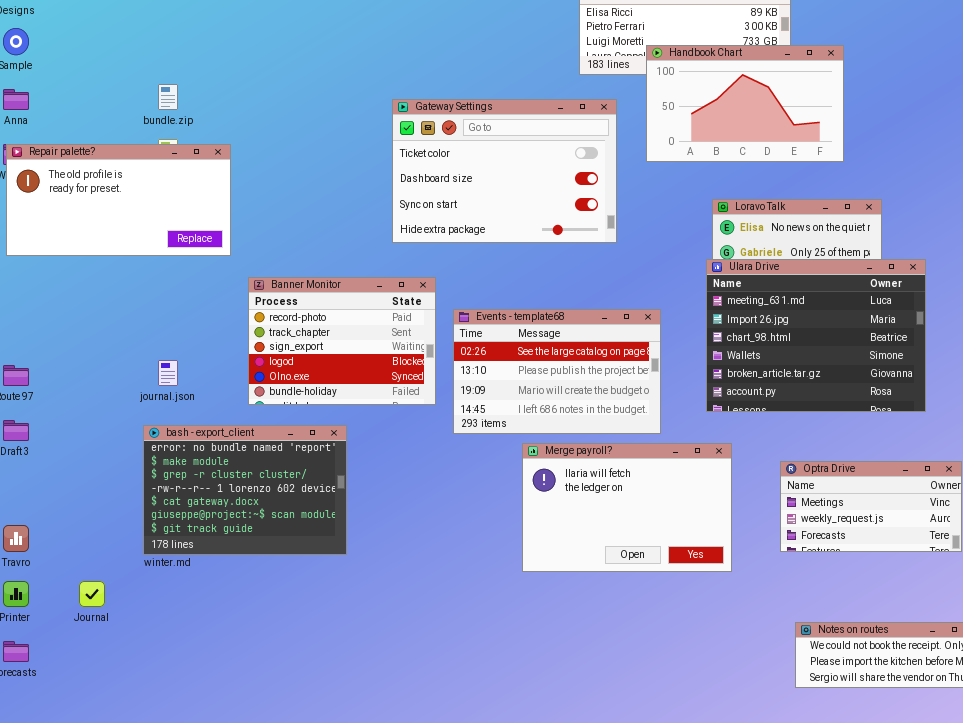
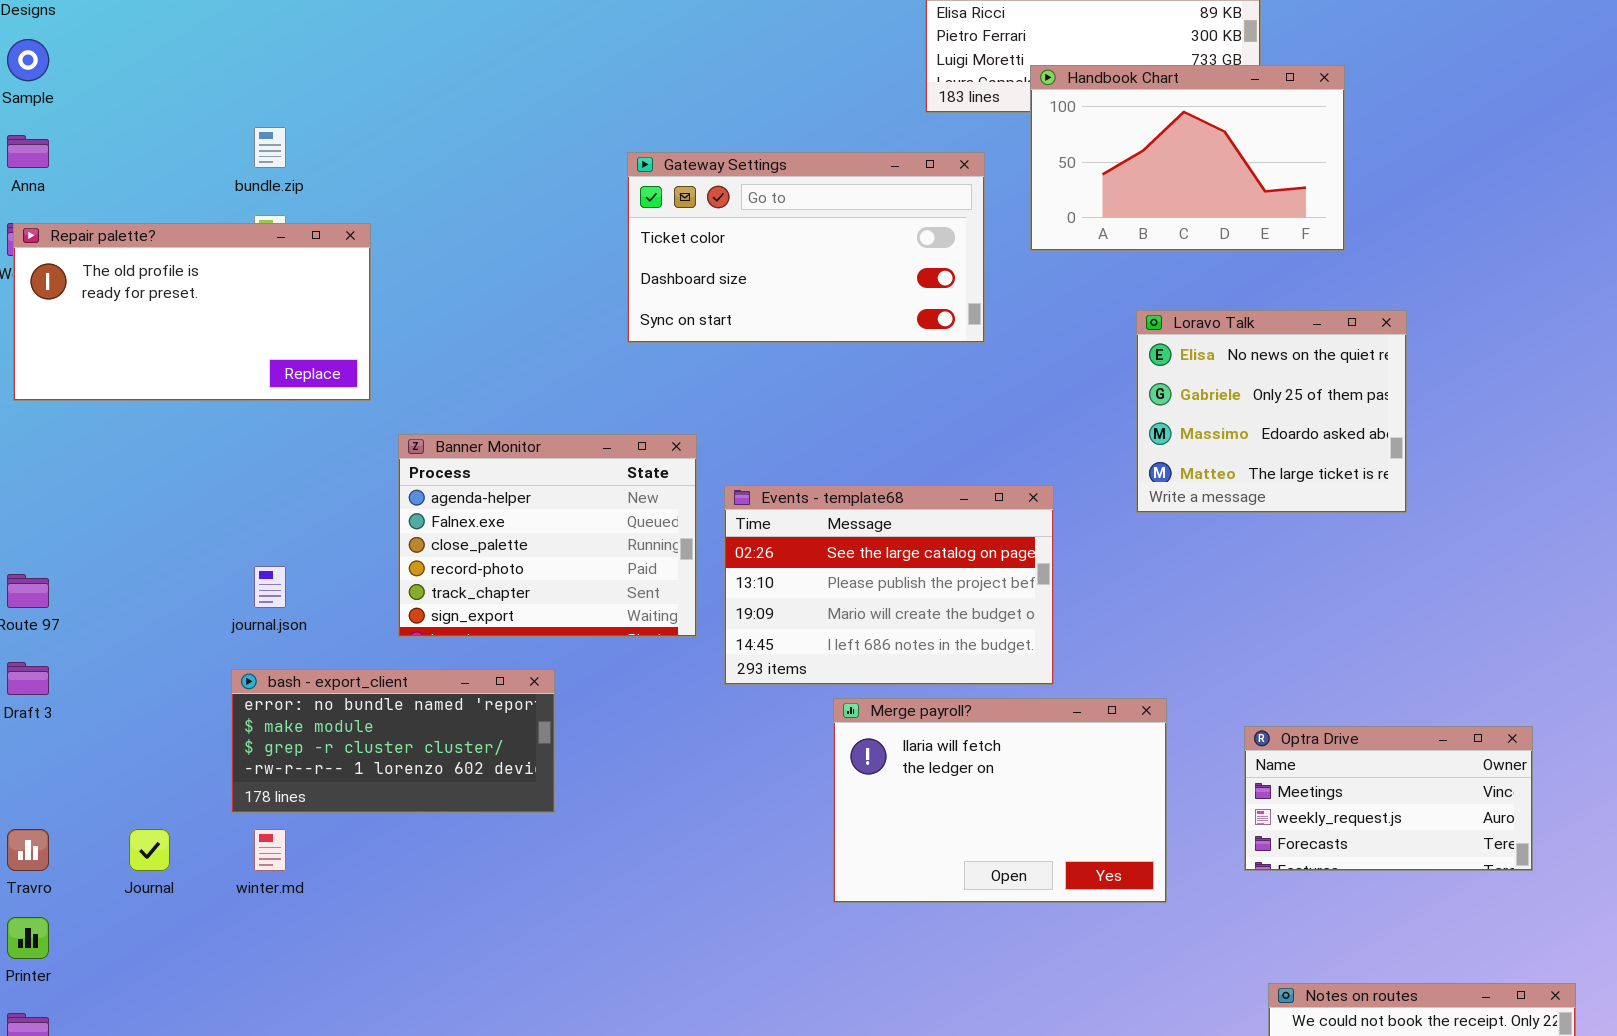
Gateway Settings: [392,99,617,243] -> [627,152,985,343], resized
Ulara Drive: [706,259,926,412] -> none, closed
Banner Monitor: [248,277,436,405] -> [398,434,697,637], scrolled up 3 rows
bash - export_client: [143,425,347,555] -> [231,669,555,813], resized
Journal: [79,581,105,607] -> [129,829,170,871], moved

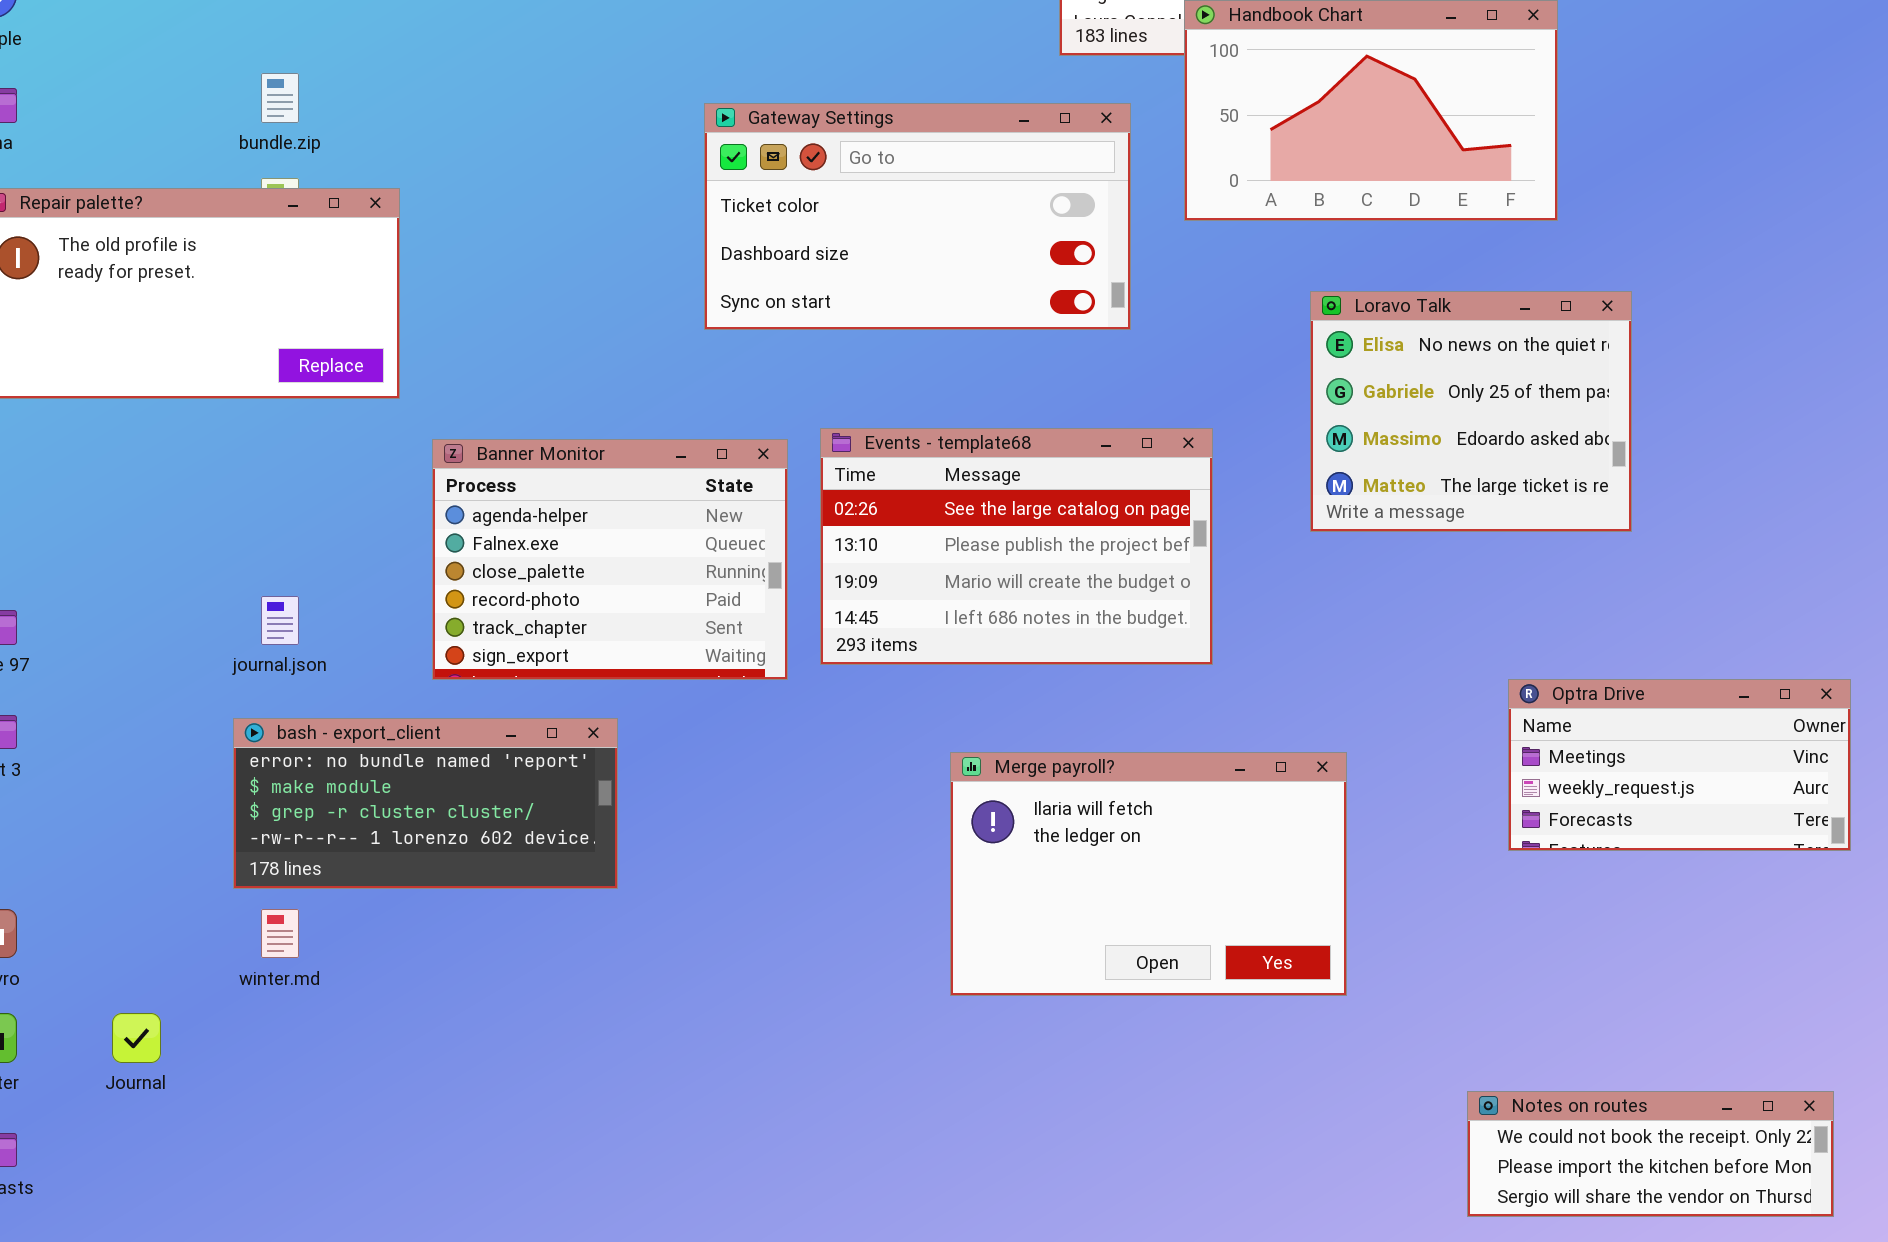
Events - template68: [724,485,1054,685] -> [820,428,1213,665], moved
Optra Drive: [1244,726,1533,871] -> [1508,679,1851,851], moved
Journal: [129,829,170,871] -> [112,1013,161,1063], moved

